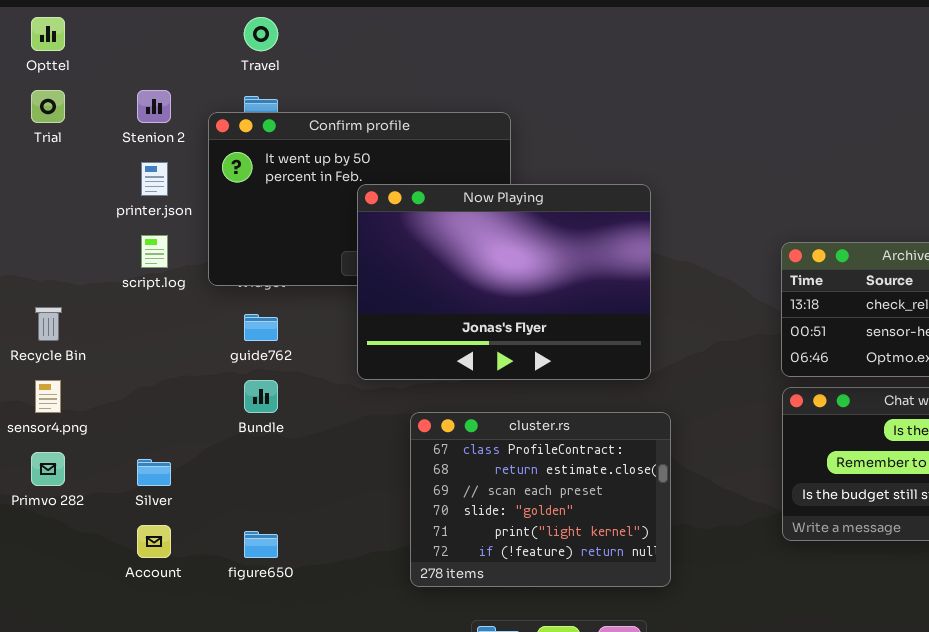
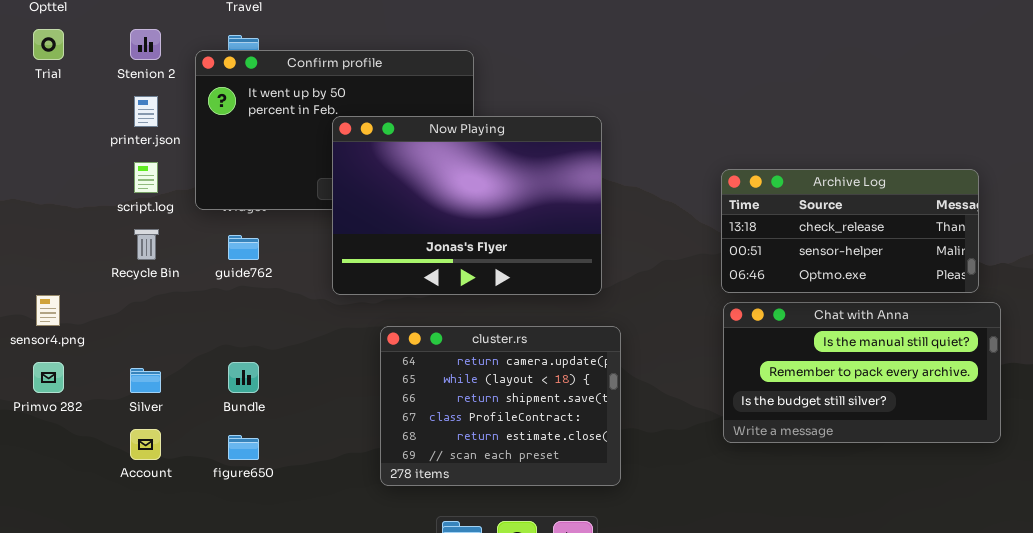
Recycle Bin: [35,307,62,341] -> [134,229,159,260], moved
Bundle: [244,380,278,413] -> [228,362,259,393], moved
cluster.rs: [410,412,671,587] -> [380,326,621,486], scrolled up 3 rows

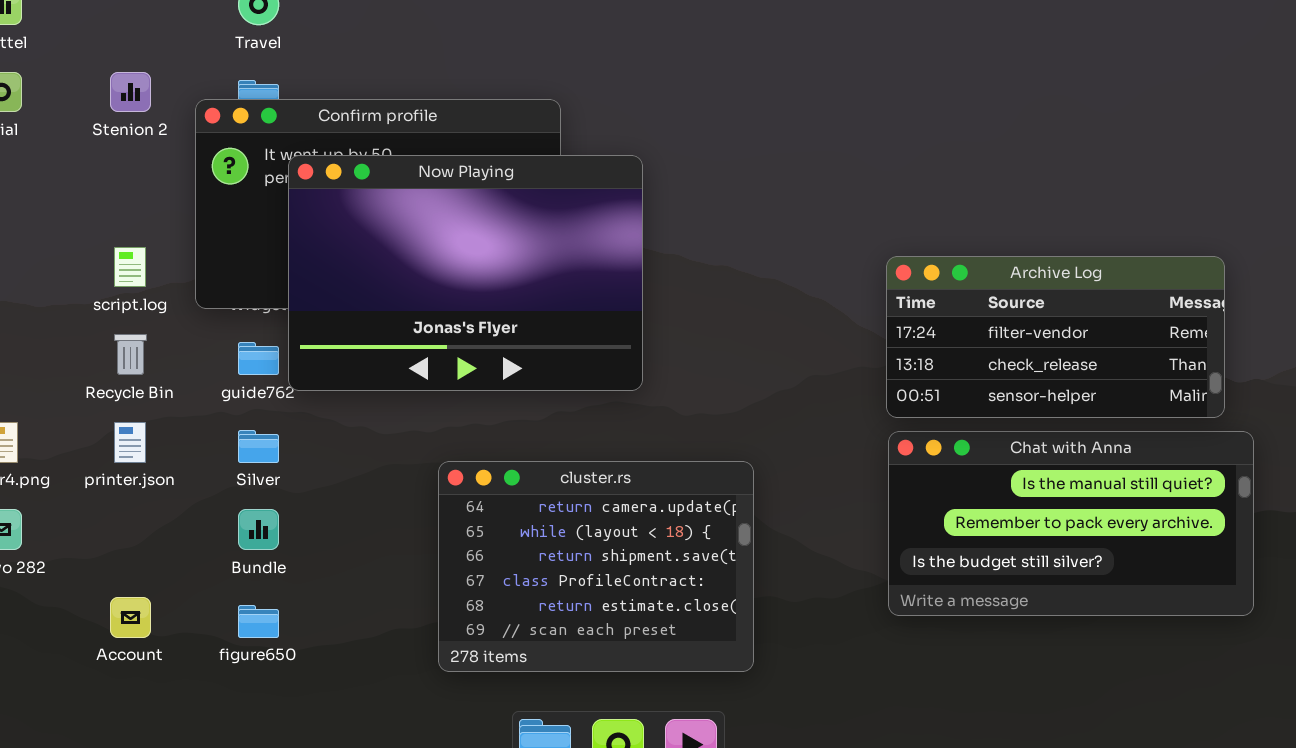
printer.json: [134,96,158,127] -> [114,422,146,463], moved
Now Playing: [332,116,602,295] -> [288,155,643,391], moved
Archive Log: [721,169,979,293] -> [886,256,1225,418], scrolled up 1 row
Silver: [130,368,161,393] -> [238,430,279,463], moved

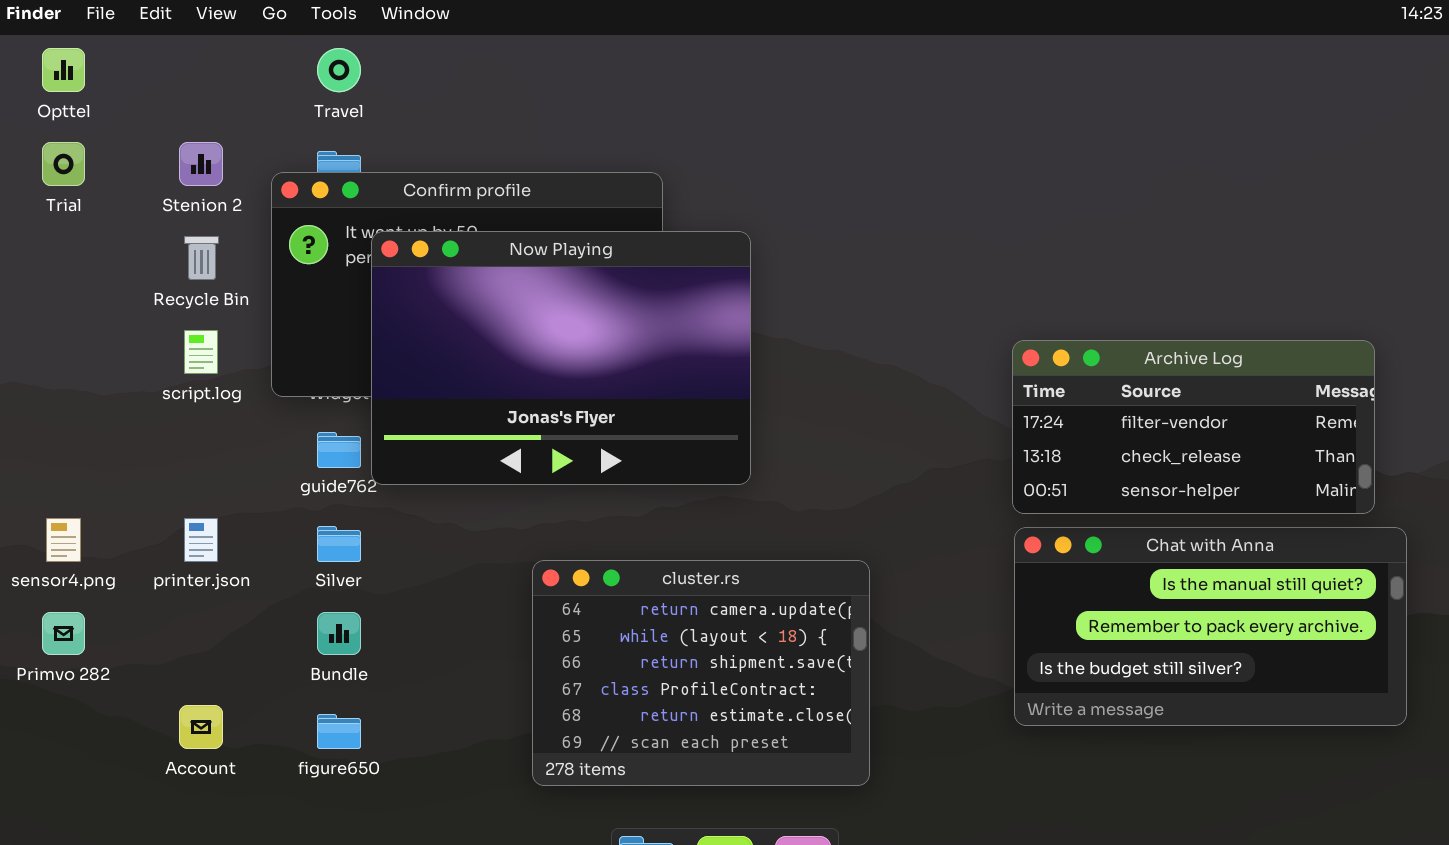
Recycle Bin: [114,334,147,375] -> [184,236,219,280], moved

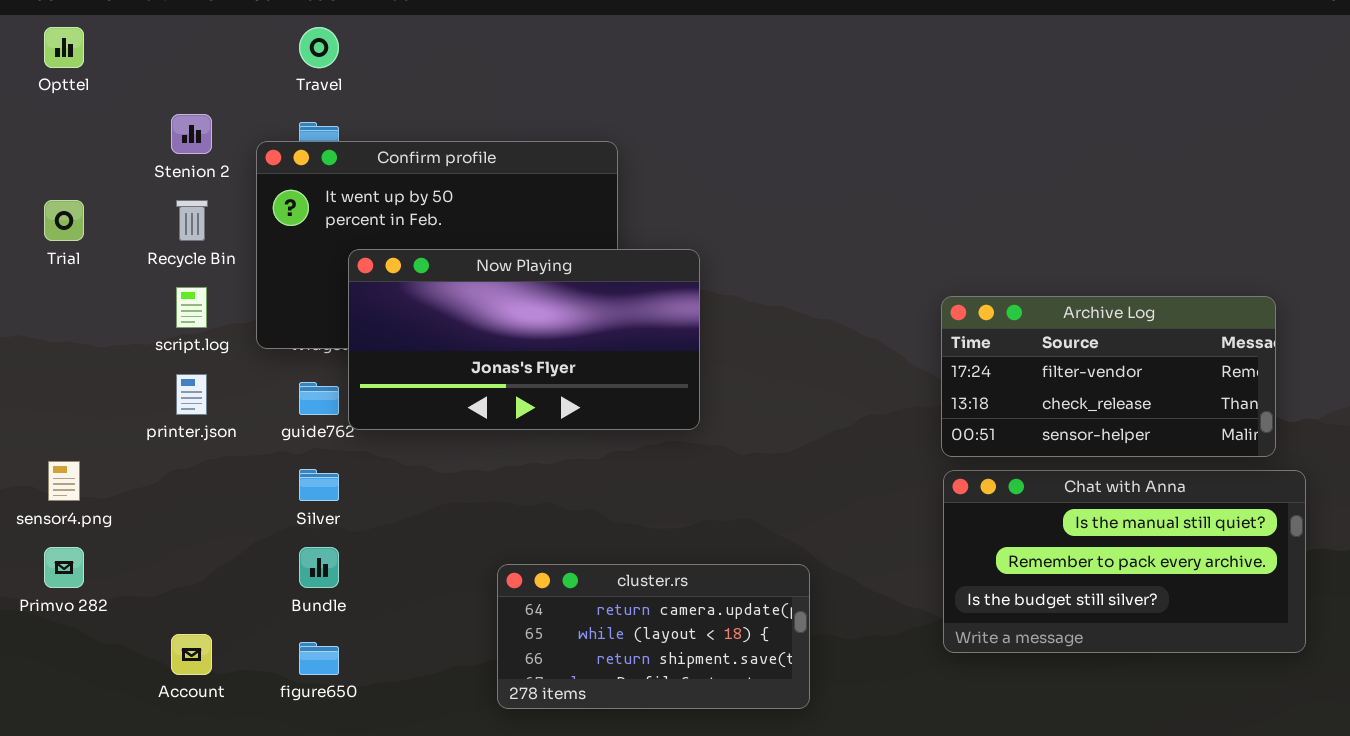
Trial: [42,142,85,186] -> [44,200,84,241], moved
Now Playing: [371,231,751,485] -> [348,249,700,430], resized
printer.json: [184,518,218,562] -> [176,374,207,415], moved
cluster.rs: [532,560,870,786] -> [497,564,810,709], resized

